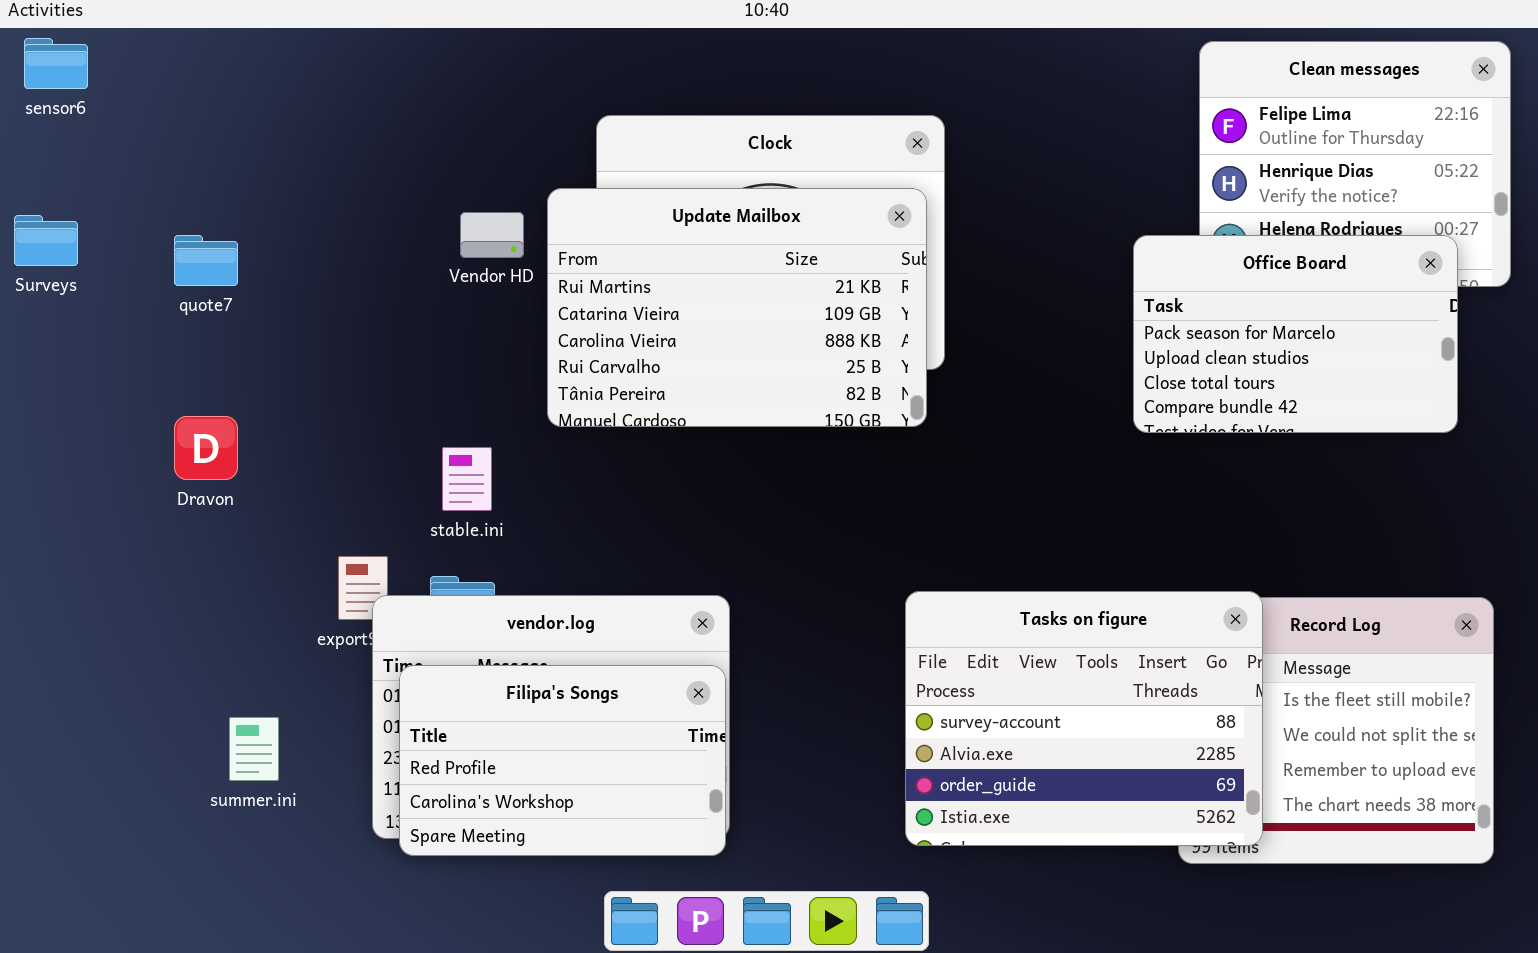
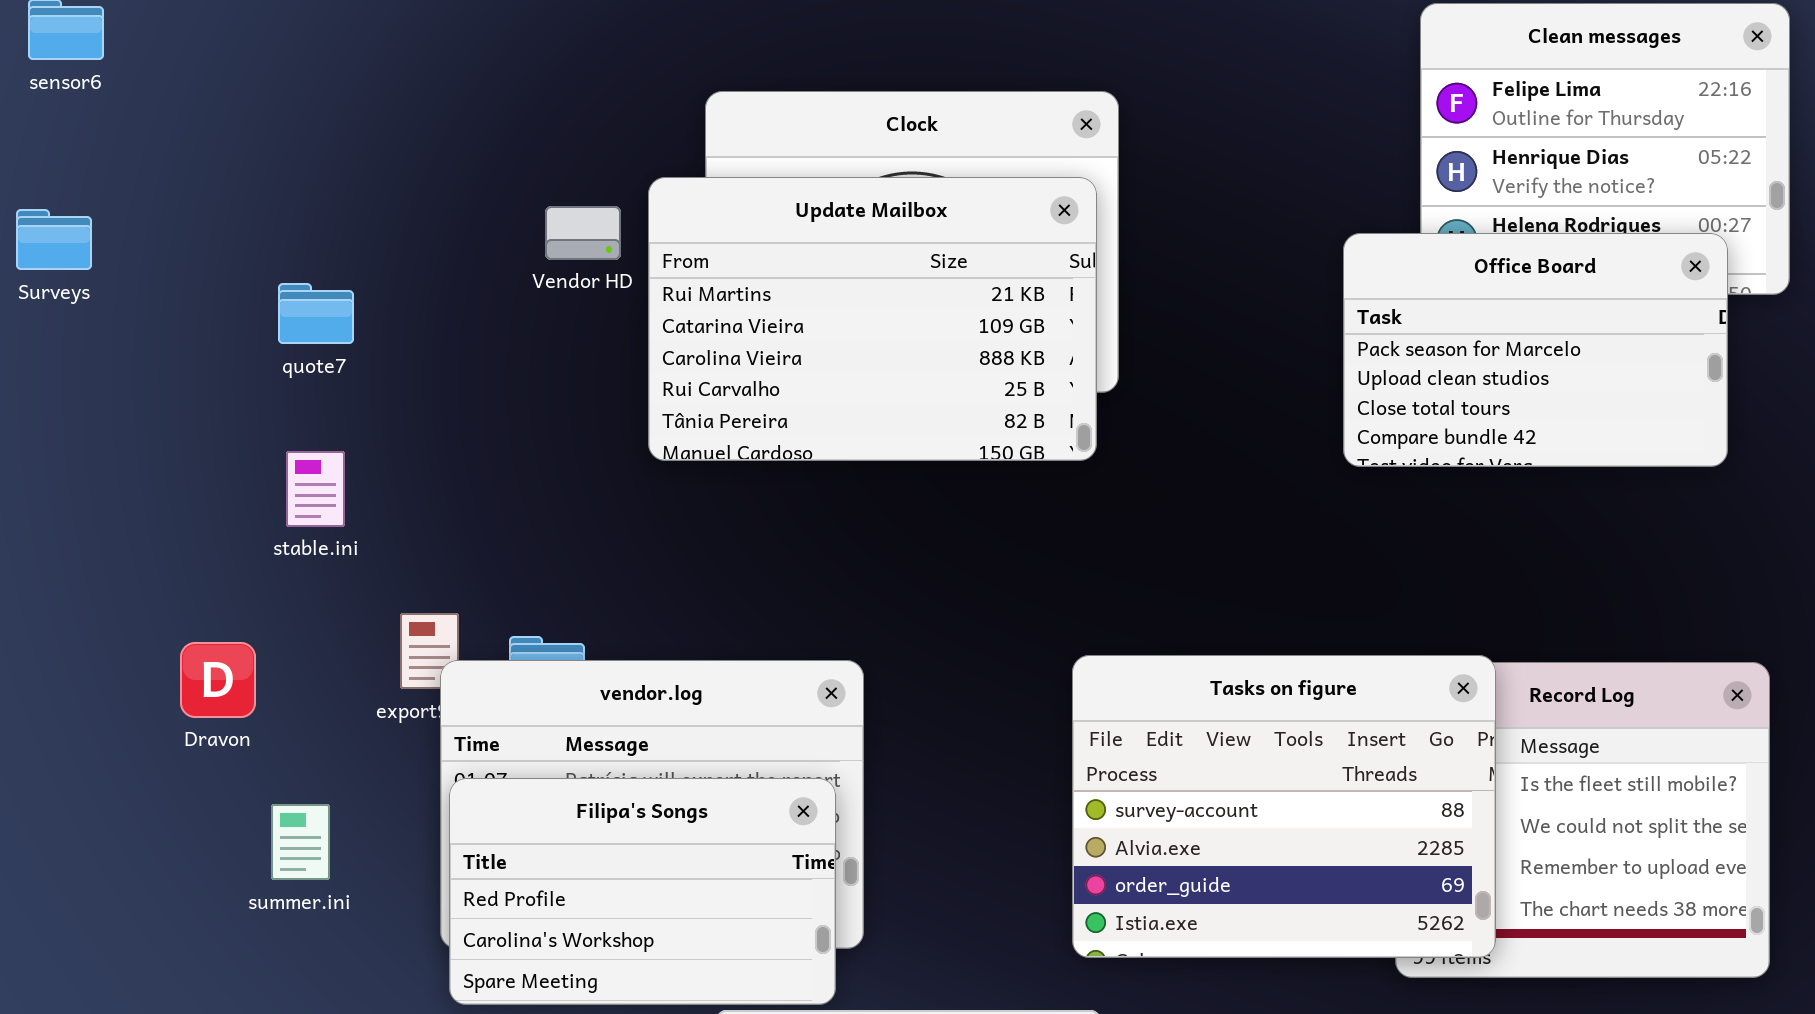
quote7: [174,235,238,286] -> [278,283,354,344], moved
Dravon: [174,416,238,480] -> [180,642,256,718], moved
stable.ini: [442,447,492,511] -> [286,451,345,527], moved
Filipa's Songs: [399,665,726,856] -> [449,778,836,1005], moved

